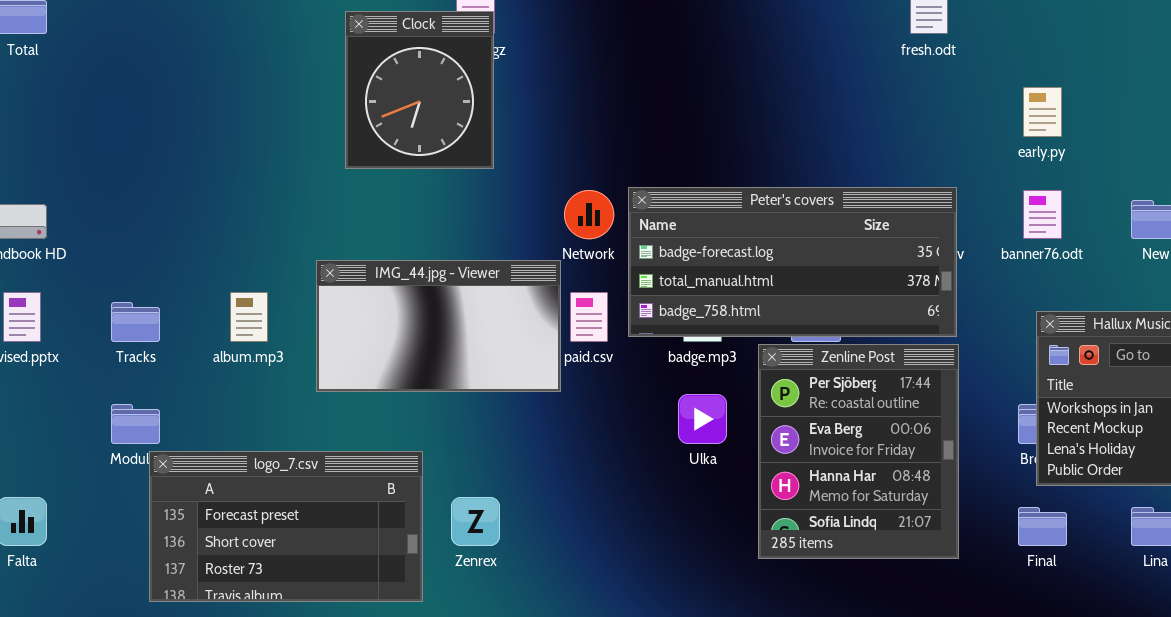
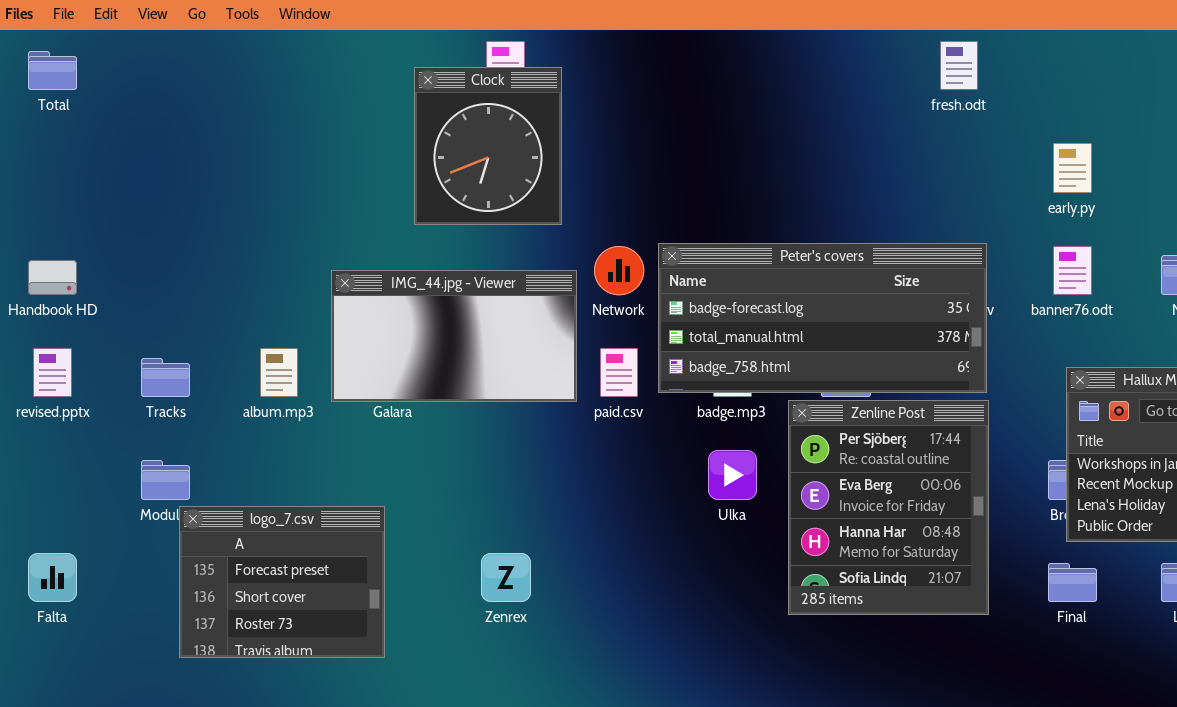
Clock: [345,11,494,169] -> [414,67,562,225], moved
IMG_44.jpg - Viewer: [316,260,561,392] -> [331,270,577,402], moved
logo_7.csv: [149,451,423,602] -> [179,506,385,658], resized

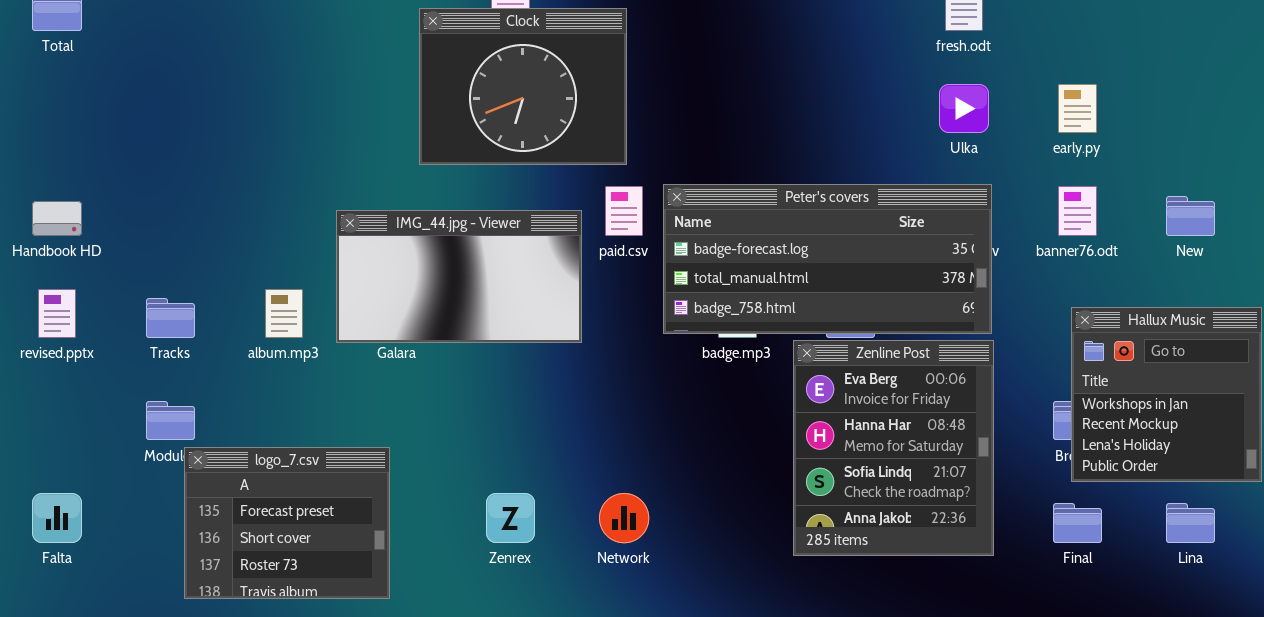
Clock: [414,67,562,225] -> [419,8,627,165], resized
Network: [594,246,644,295] -> [599,493,649,543], moved
paid.csv: [600,348,638,397] -> [605,186,643,236], moved
Zenline Post: [788,400,989,615] -> [793,340,994,556], scrolled down 1 row
Ulka: [708,450,757,500] -> [939,84,989,133], moved

